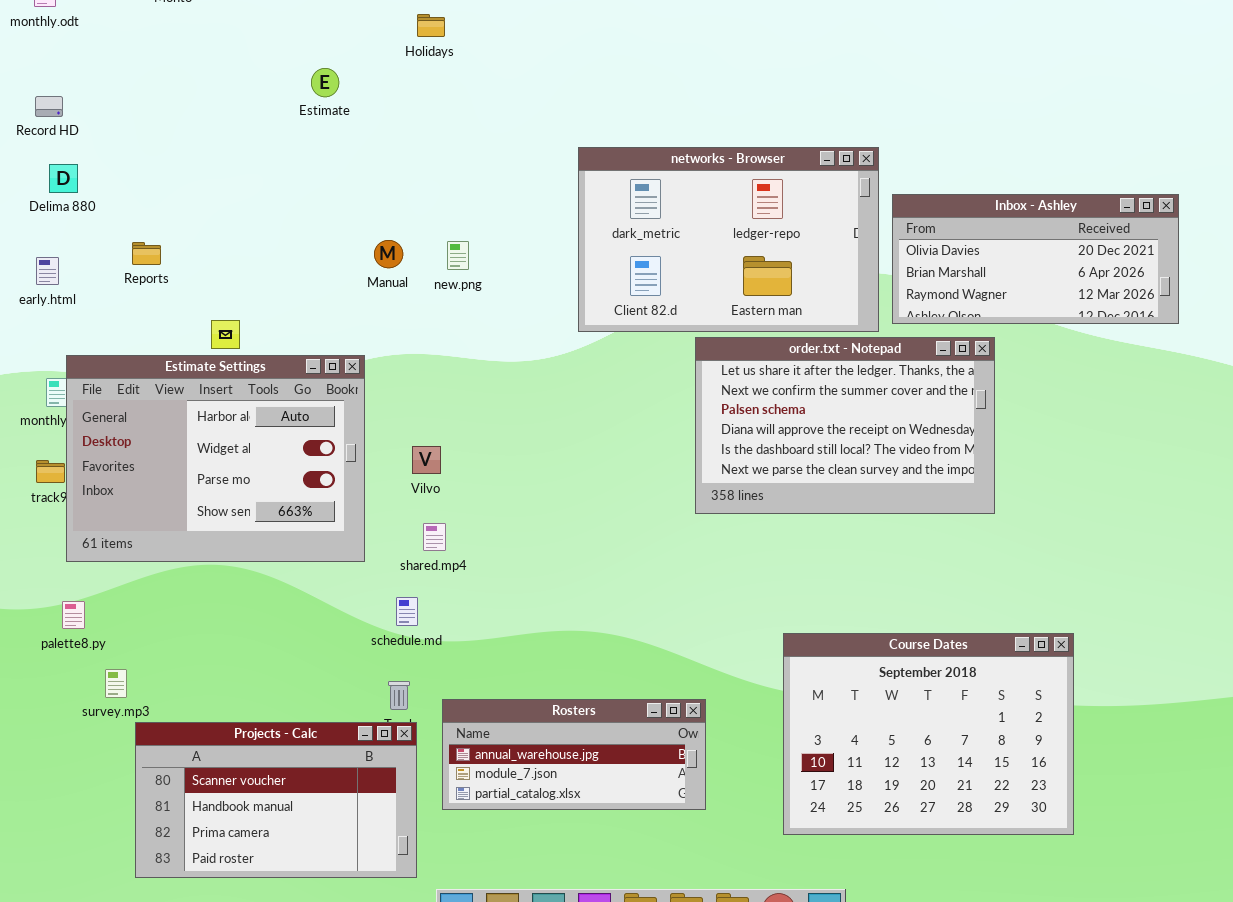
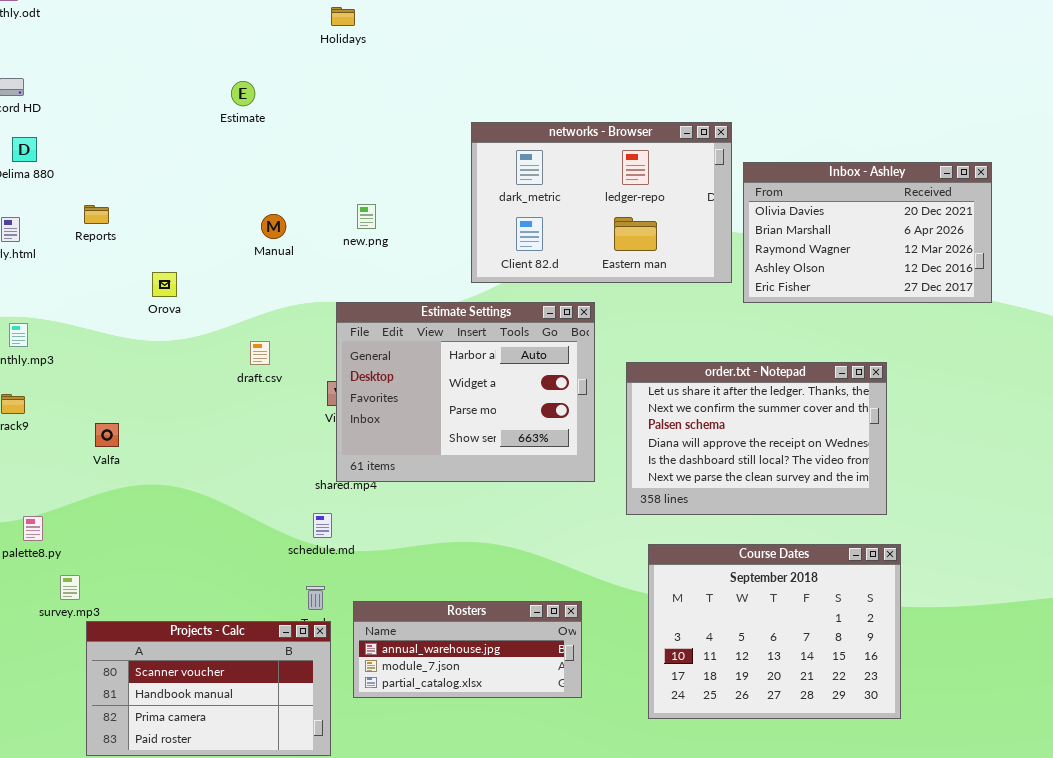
Estimate: [311,68,339,97] -> [231,81,255,106], moved
Inbox - Ashley: [892,194,1179,324] -> [743,162,992,303], resized
Manual: [374,240,403,268] -> [261,214,286,239], moved
order.txt - Notepad: [695,337,995,514] -> [626,362,887,515], moved
Estimate Settings: [66,355,365,562] -> [336,302,595,482], moved

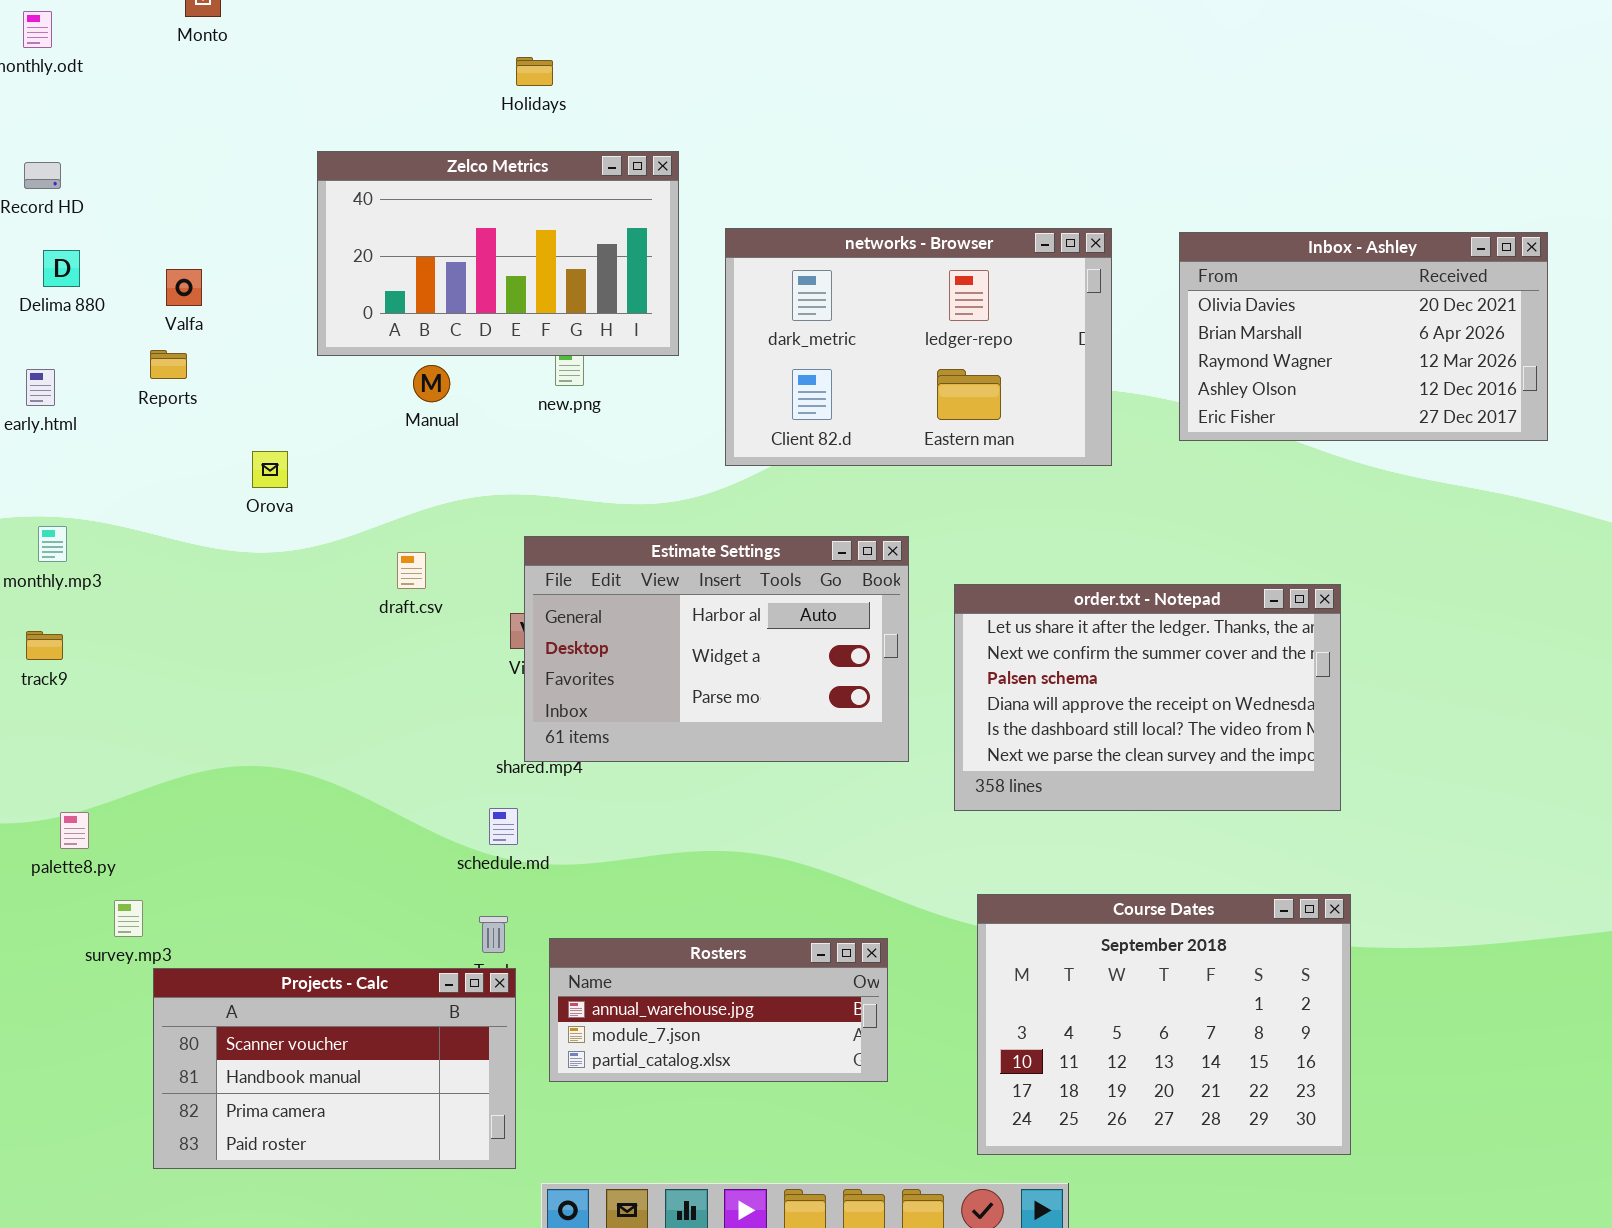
Zelco Metrics: none -> [317,151,679,356], opened
Inbox - Ashley: [743,162,992,303] -> [1179,232,1548,441], moved
Estimate Settings: [336,302,595,482] -> [524,536,909,762], resized
Valfa: [95,423,119,447] -> [166,269,202,306], moved
Course Dates: [648,544,901,719] -> [977,894,1351,1155], moved

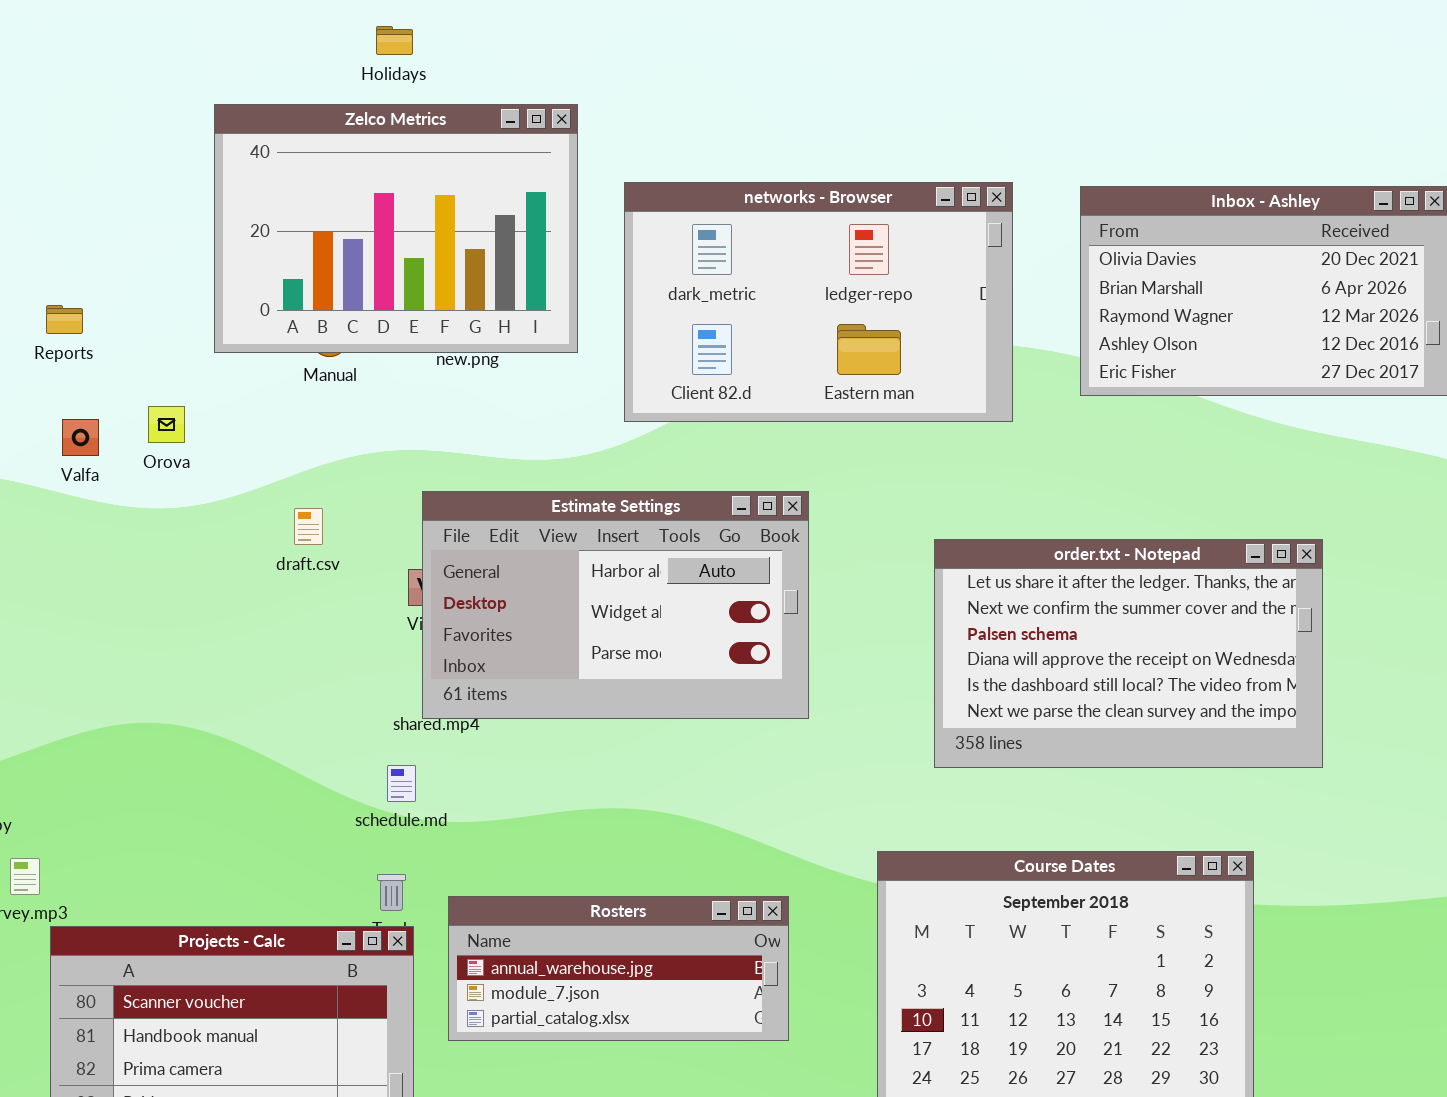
Holidays: [516,57,553,86] -> [376,26,413,55], moved
Zelco Metrics: [317,151,679,356] -> [214,104,578,353], resized
Valfa: [166,269,202,306] -> [62,419,99,456], moved
order.txt - Notepad: [954,584,1341,811] -> [934,539,1323,768], moved

